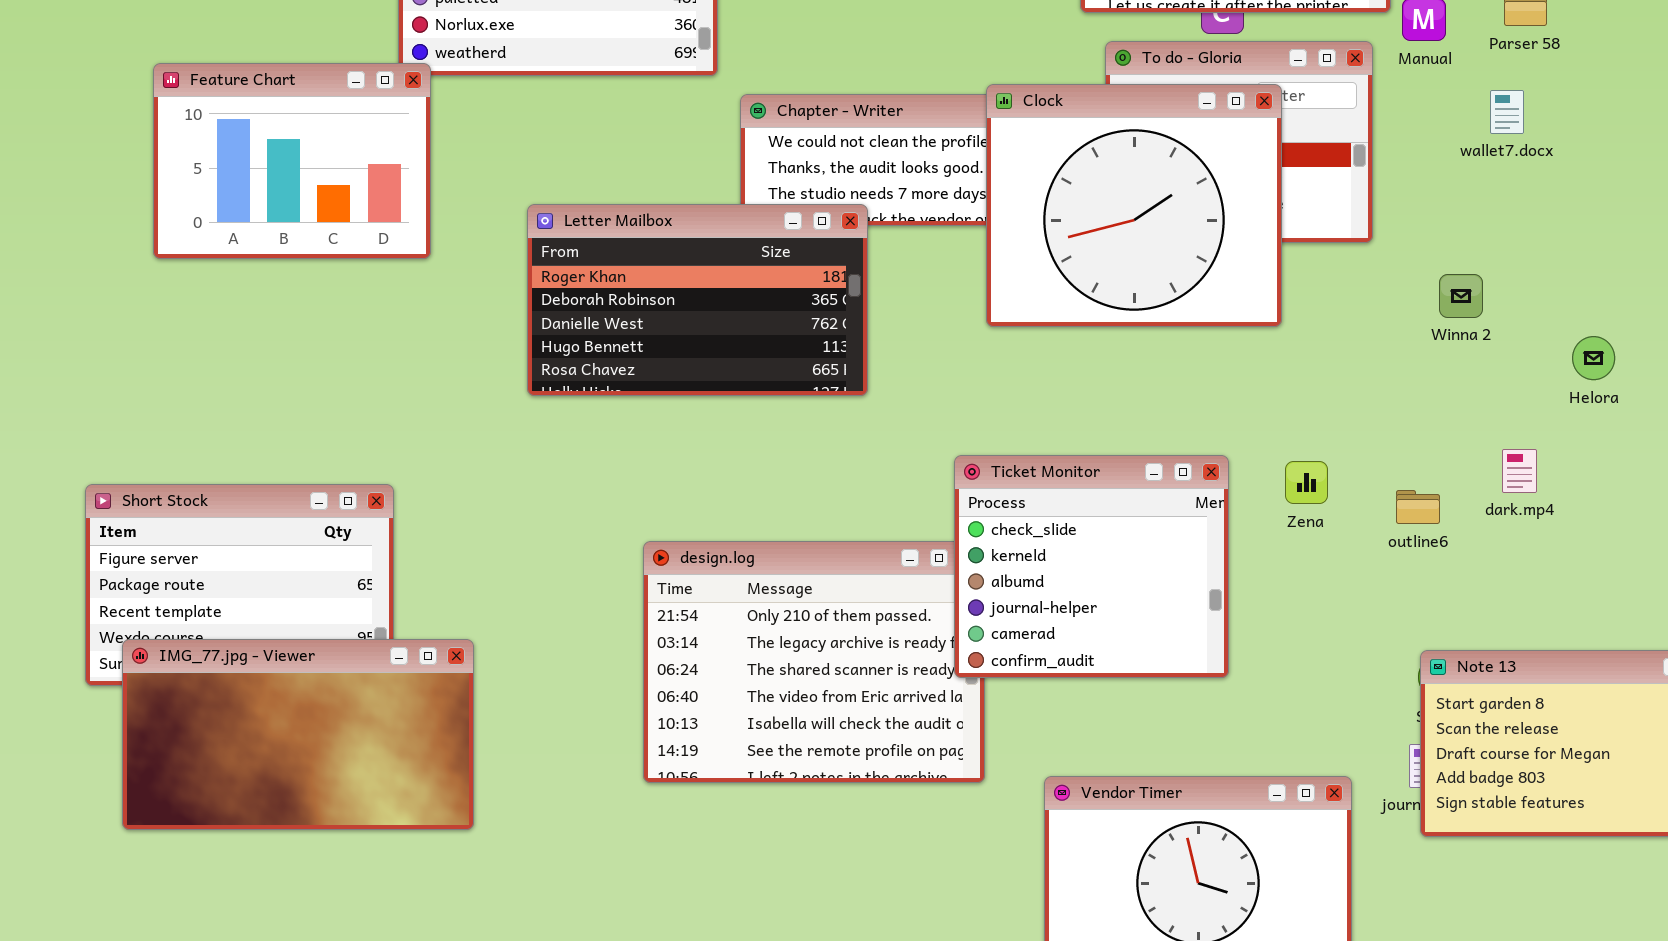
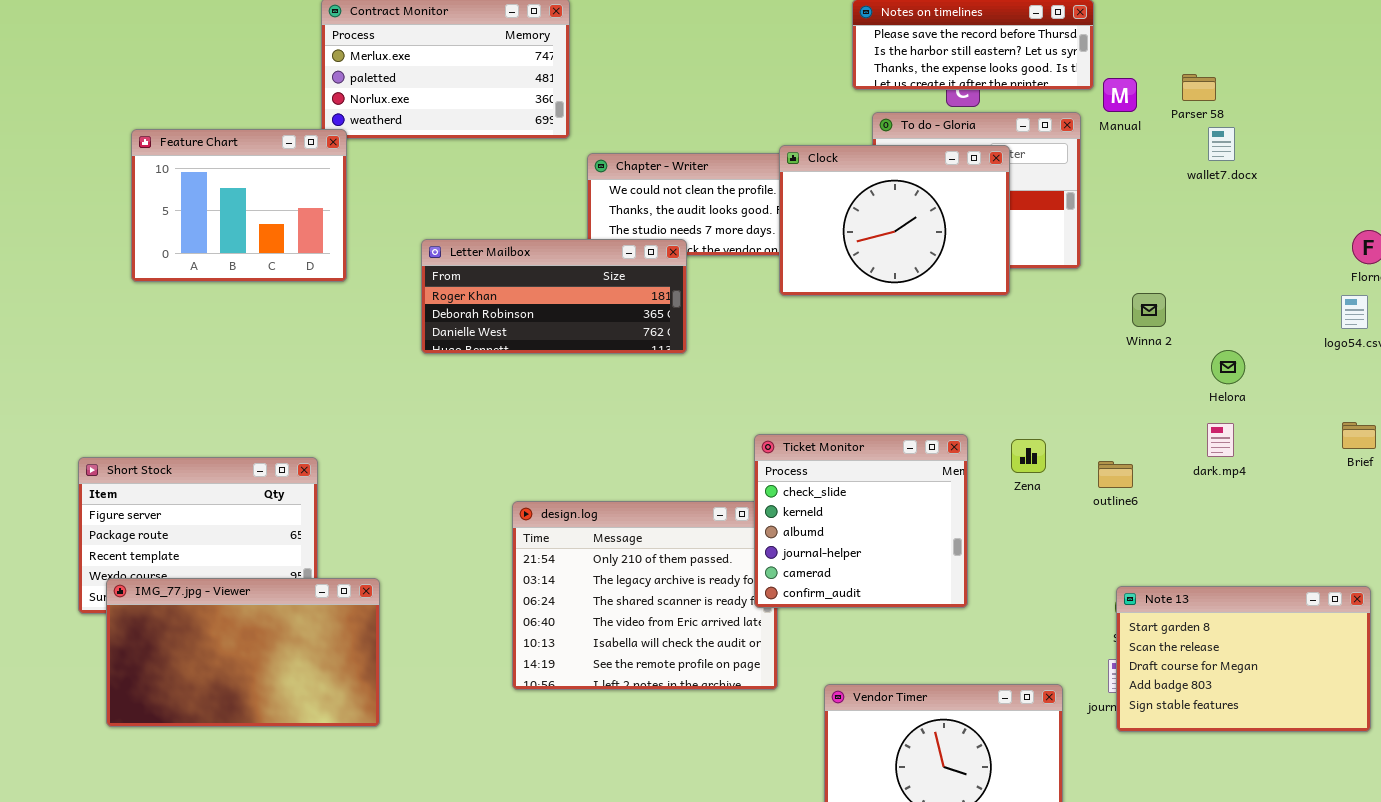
Clock: [986,84,1282,327] -> [779,145,1010,296], resized
wallet7.docx: [1490,90,1524,134] -> [1208,127,1235,161], moved
Letter Mailbox: [527,204,868,396] -> [421,239,687,354], resized
Helora: [1572,336,1615,380] -> [1211,350,1245,384], moved
dark.mp4: [1502,449,1537,493] -> [1207,423,1234,457], moved

